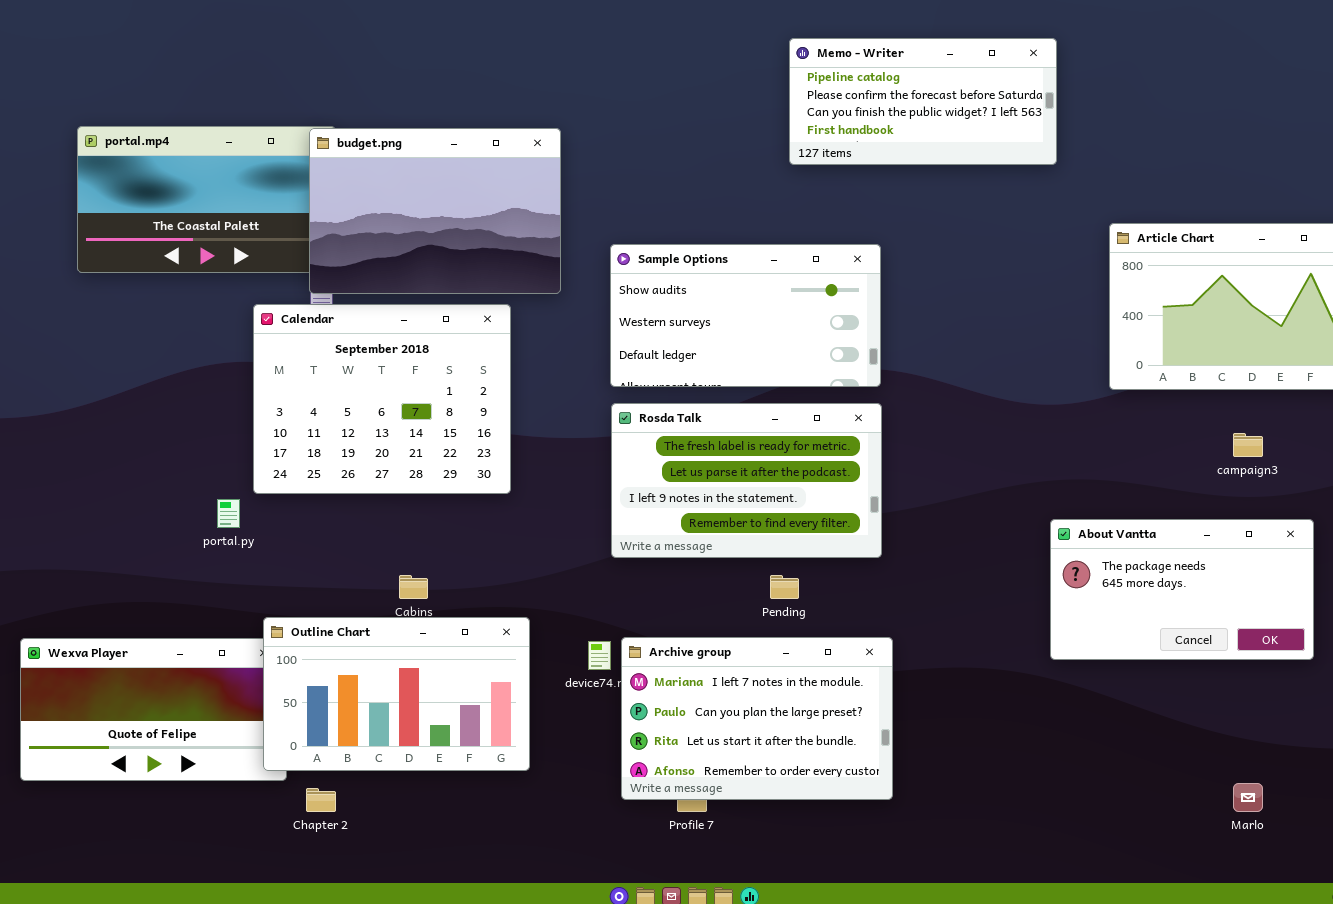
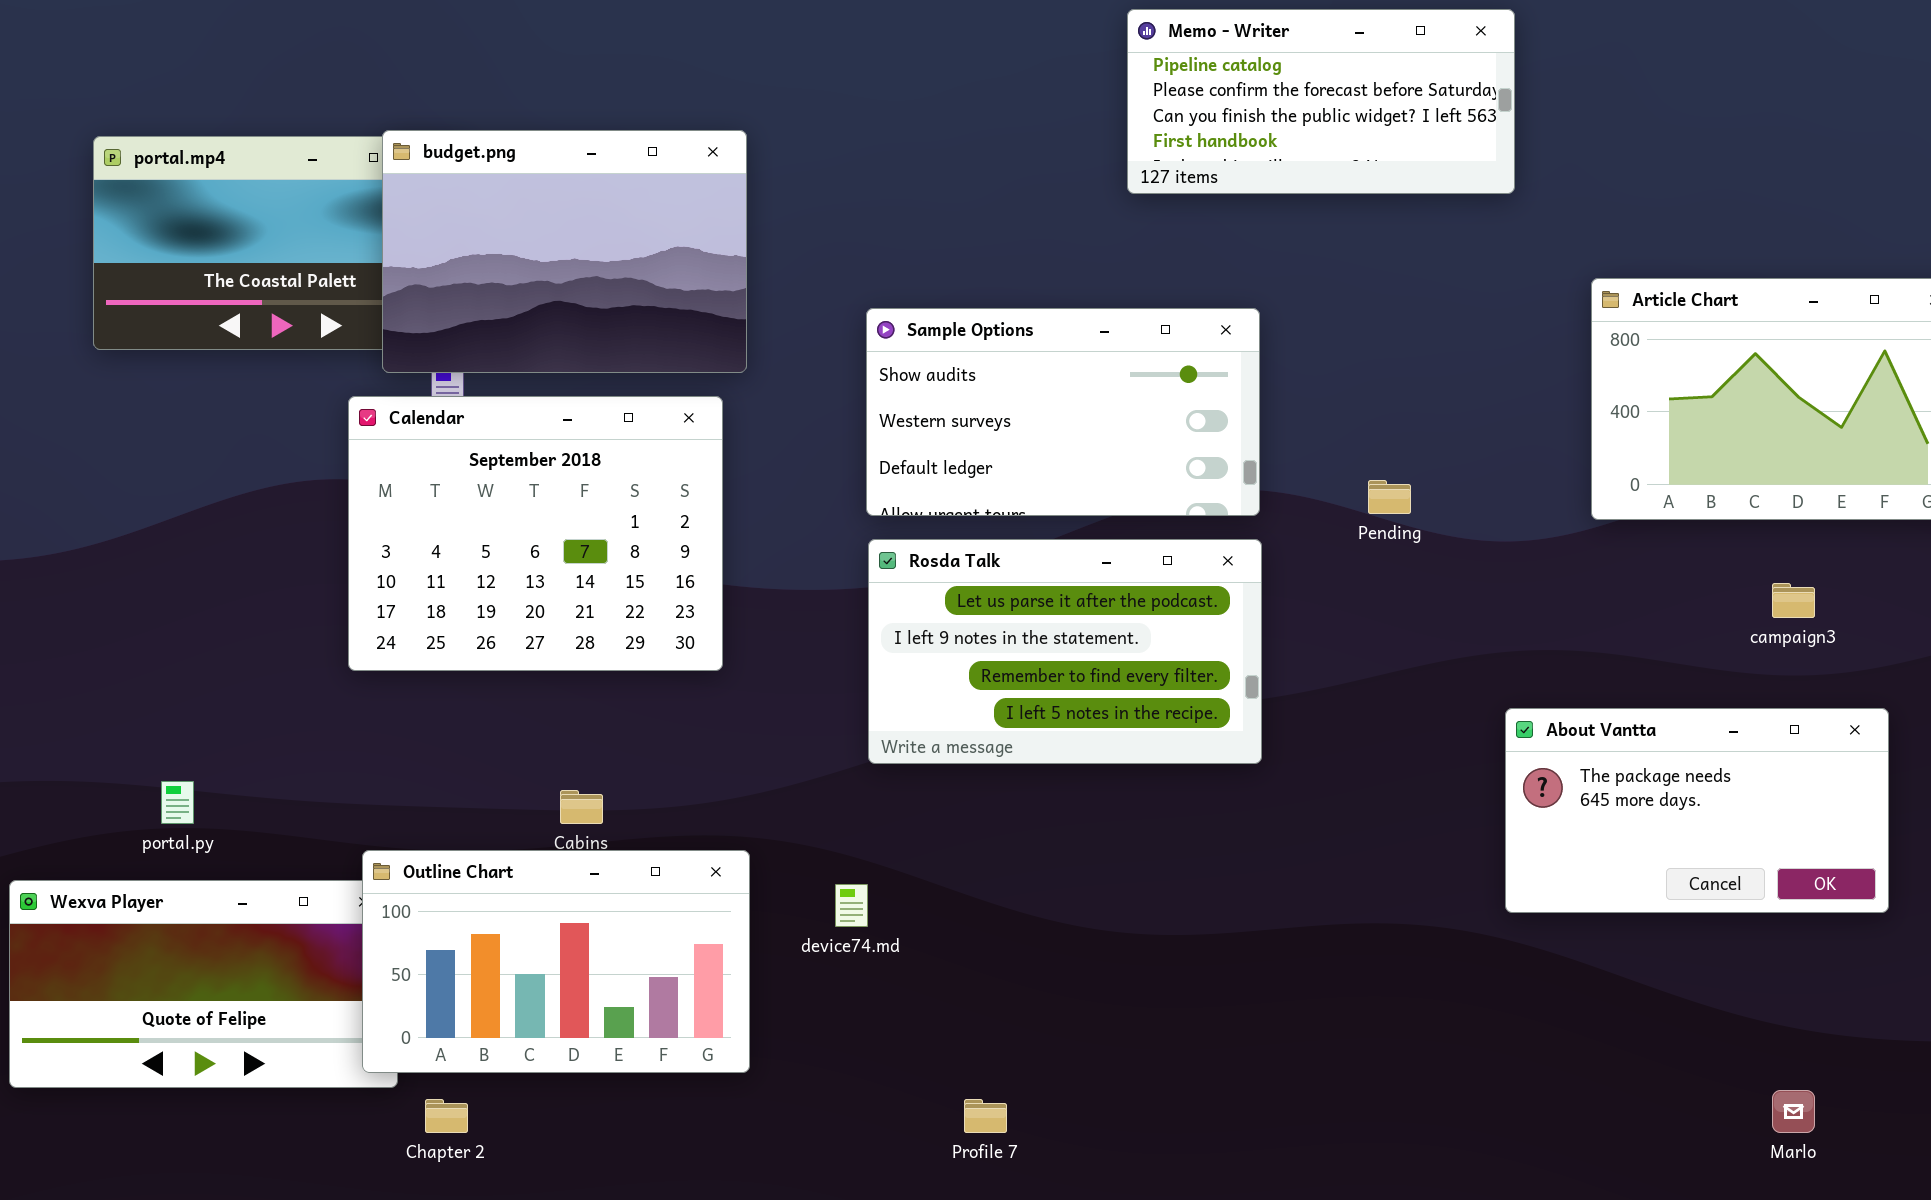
budget.png: [309,128,561,294] -> [382,130,747,373], moved
Rosda Talk: [611,403,882,558] -> [868,539,1262,764], scrolled down 1 row
portal.py: [217,499,240,528] -> [161,781,194,824], moved
Pending: [770,575,799,599] -> [1368,480,1411,514], moved
Archive group: [621,637,893,800] -> none, closed

